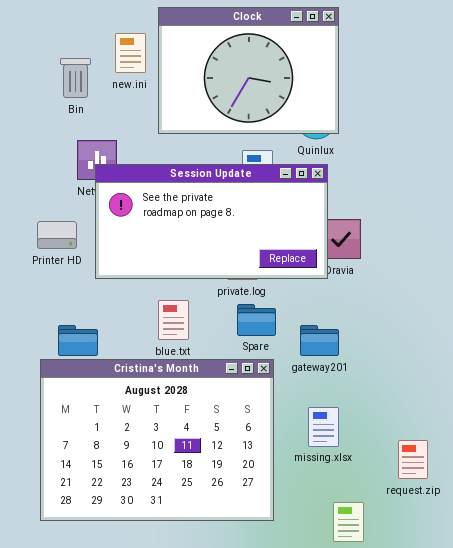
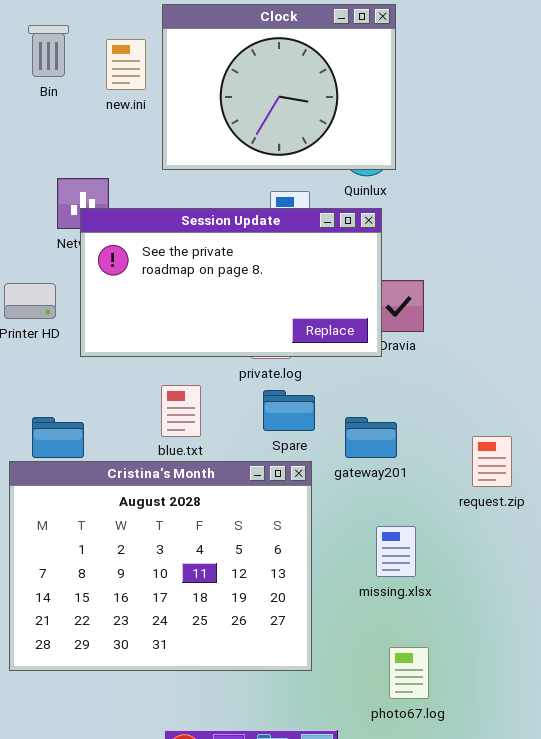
Bin: [60,58,91,98] -> [28,25,69,77], moved
missing.xlsx: [308,407,339,447] -> [376,526,416,577], moved
request.zip: [398,440,428,479] -> [472,436,512,487], moved

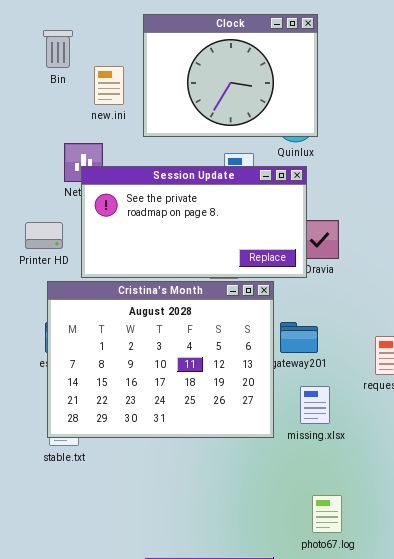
new.ini: [106,39,146,90] -> [94,66,124,105], moved
Cristina's Month: [9,461,312,671] -> [47,281,274,438], moved
missing.xlsx: [376,526,416,577] -> [300,386,330,424], moved

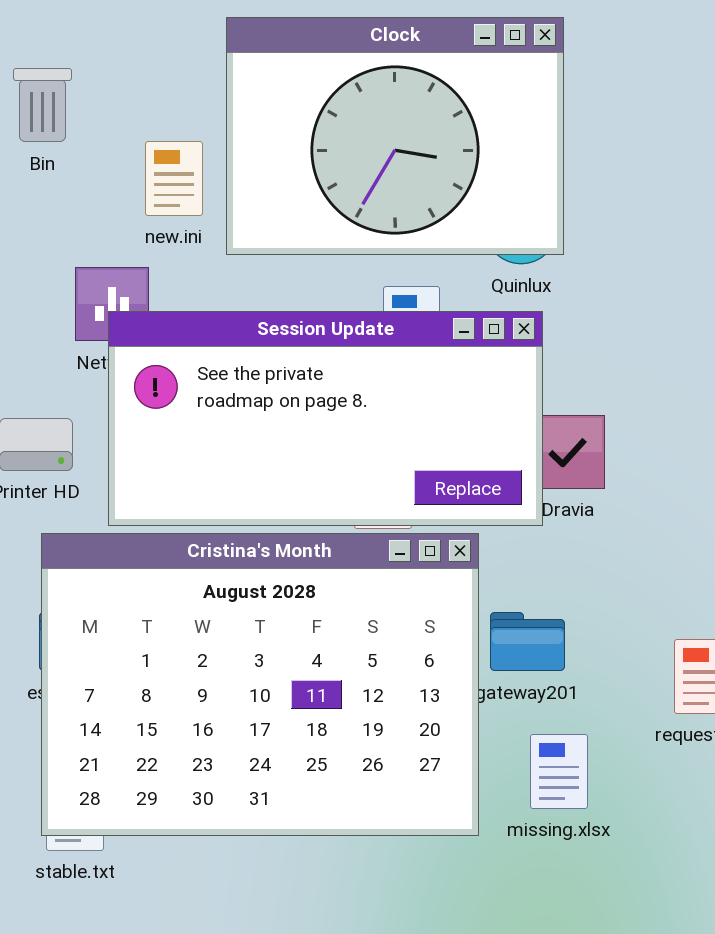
Bin: [43,30,73,68] -> [13,68,72,142], moved
new.ini: [94,66,124,105] -> [145,141,203,216], moved

